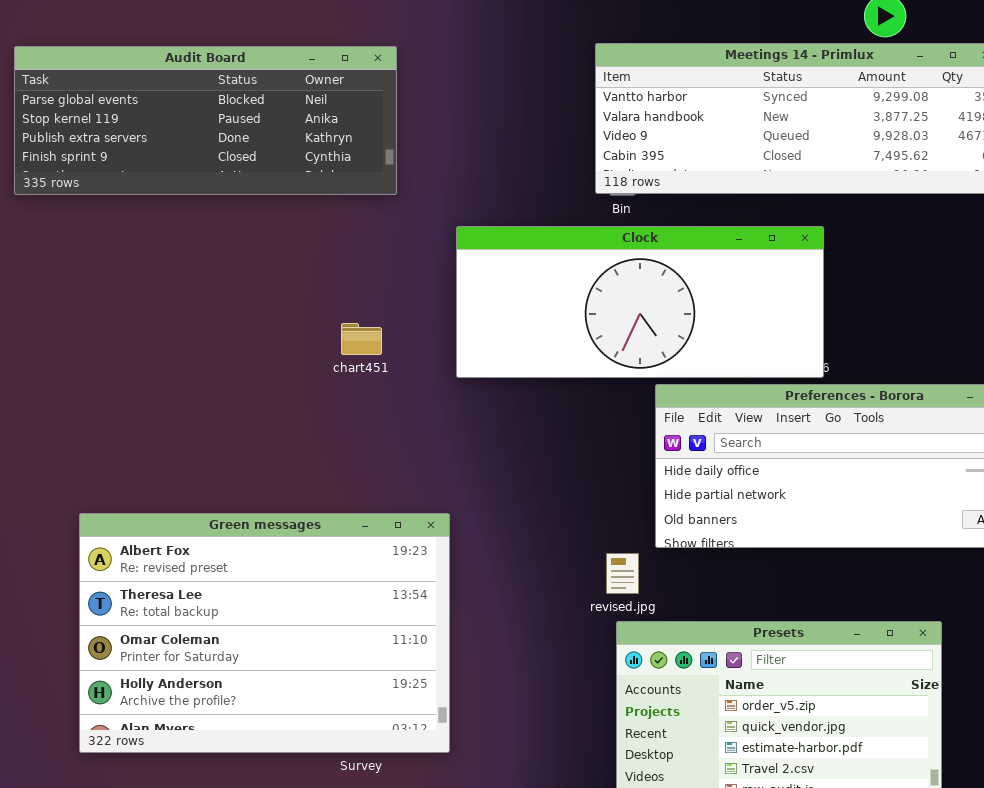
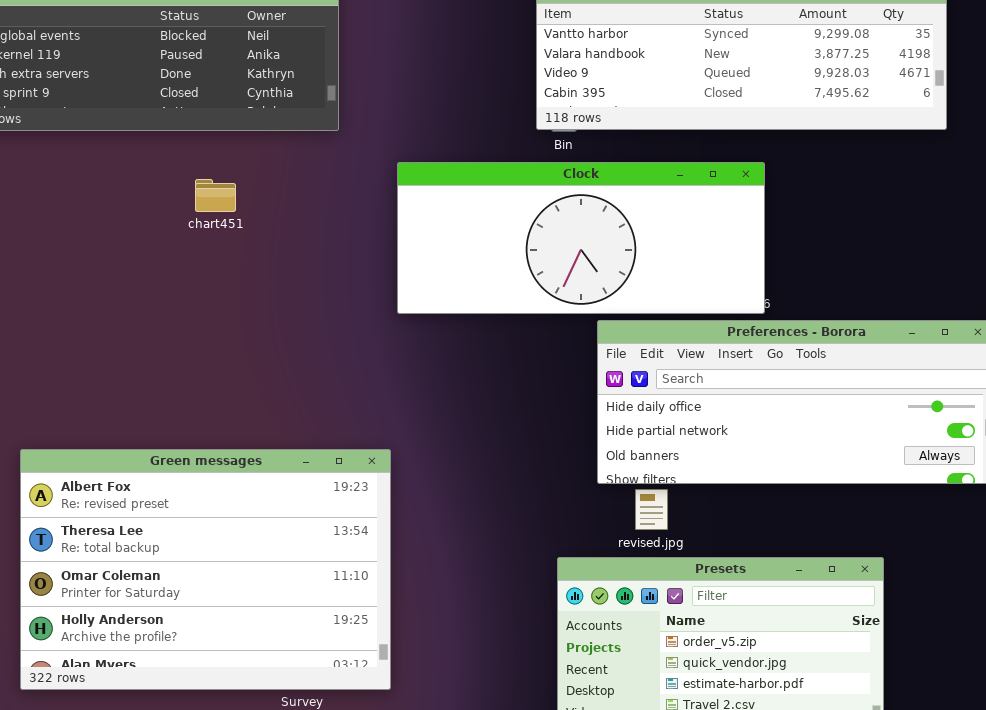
chart451: [341,323,382,355] -> [195,179,236,212], moved
revised.jpg: [606,553,639,594] -> [635,489,668,530], moved

